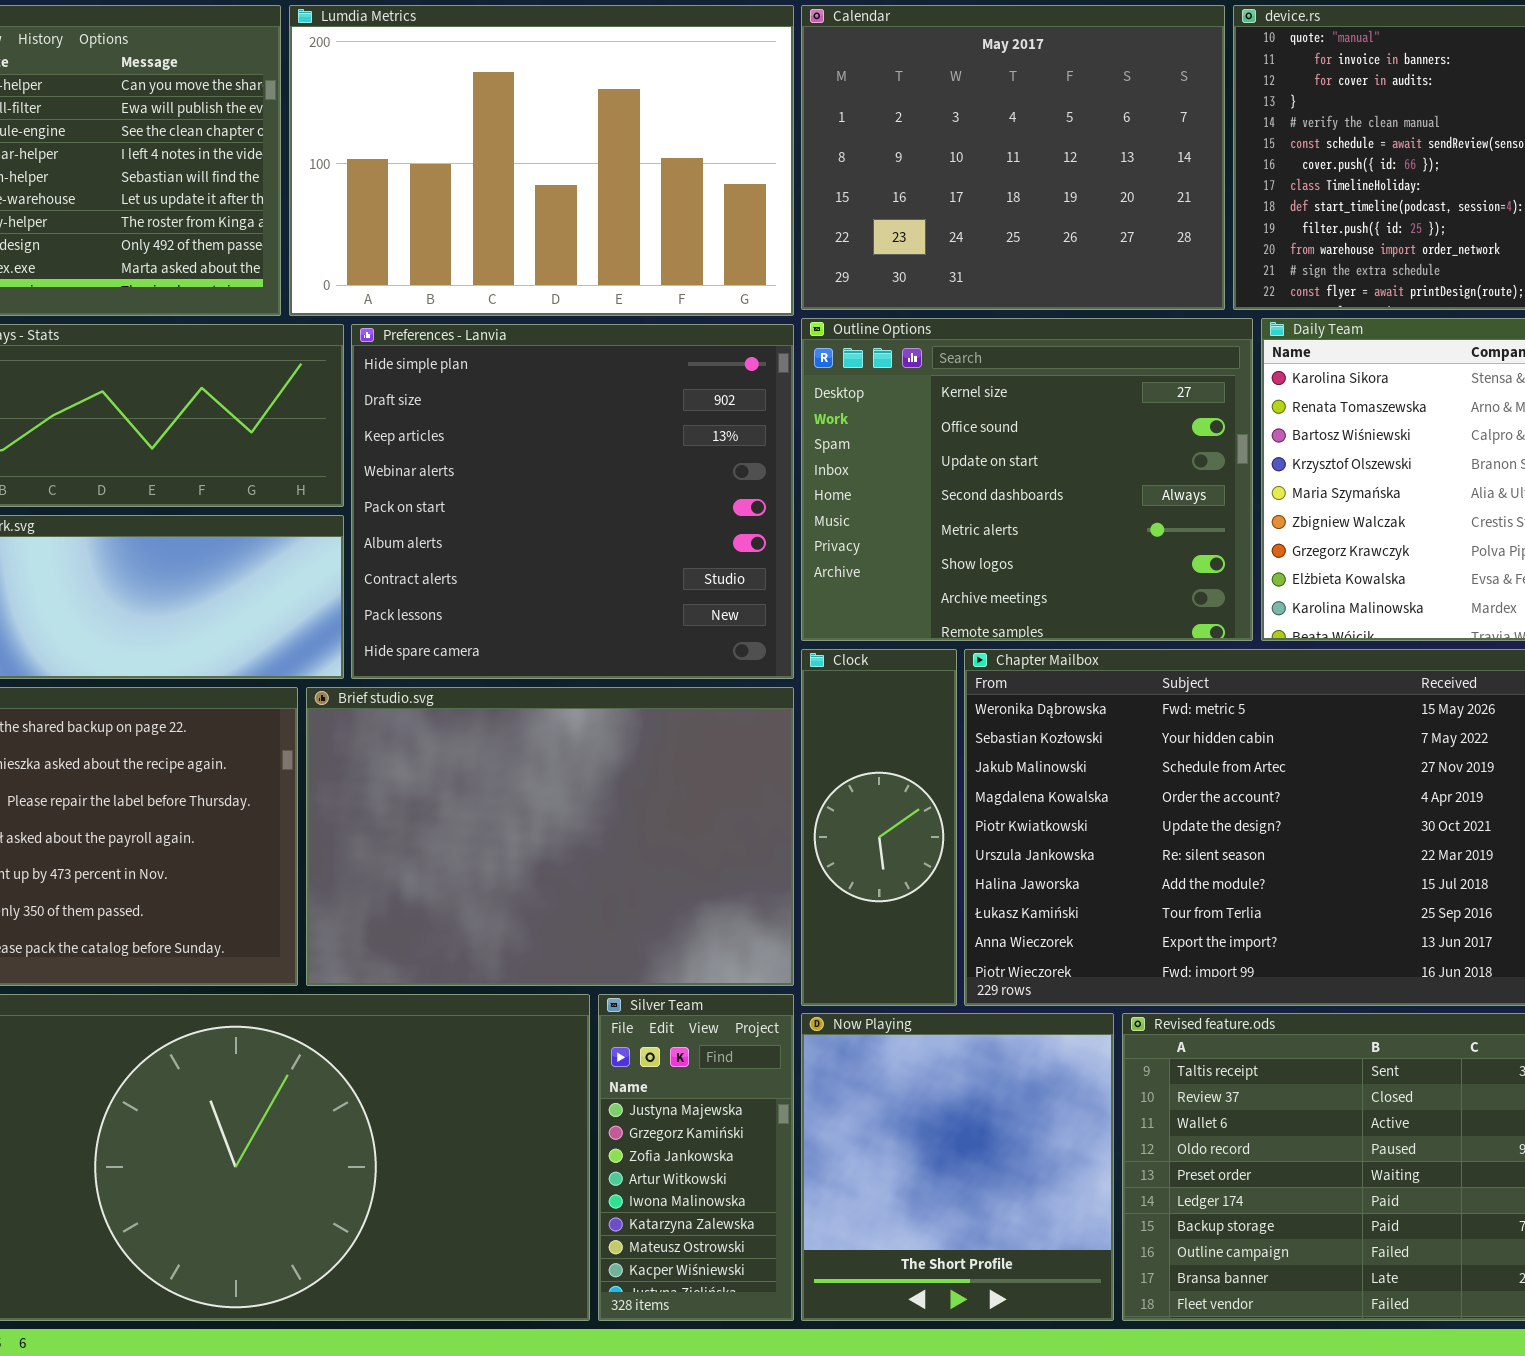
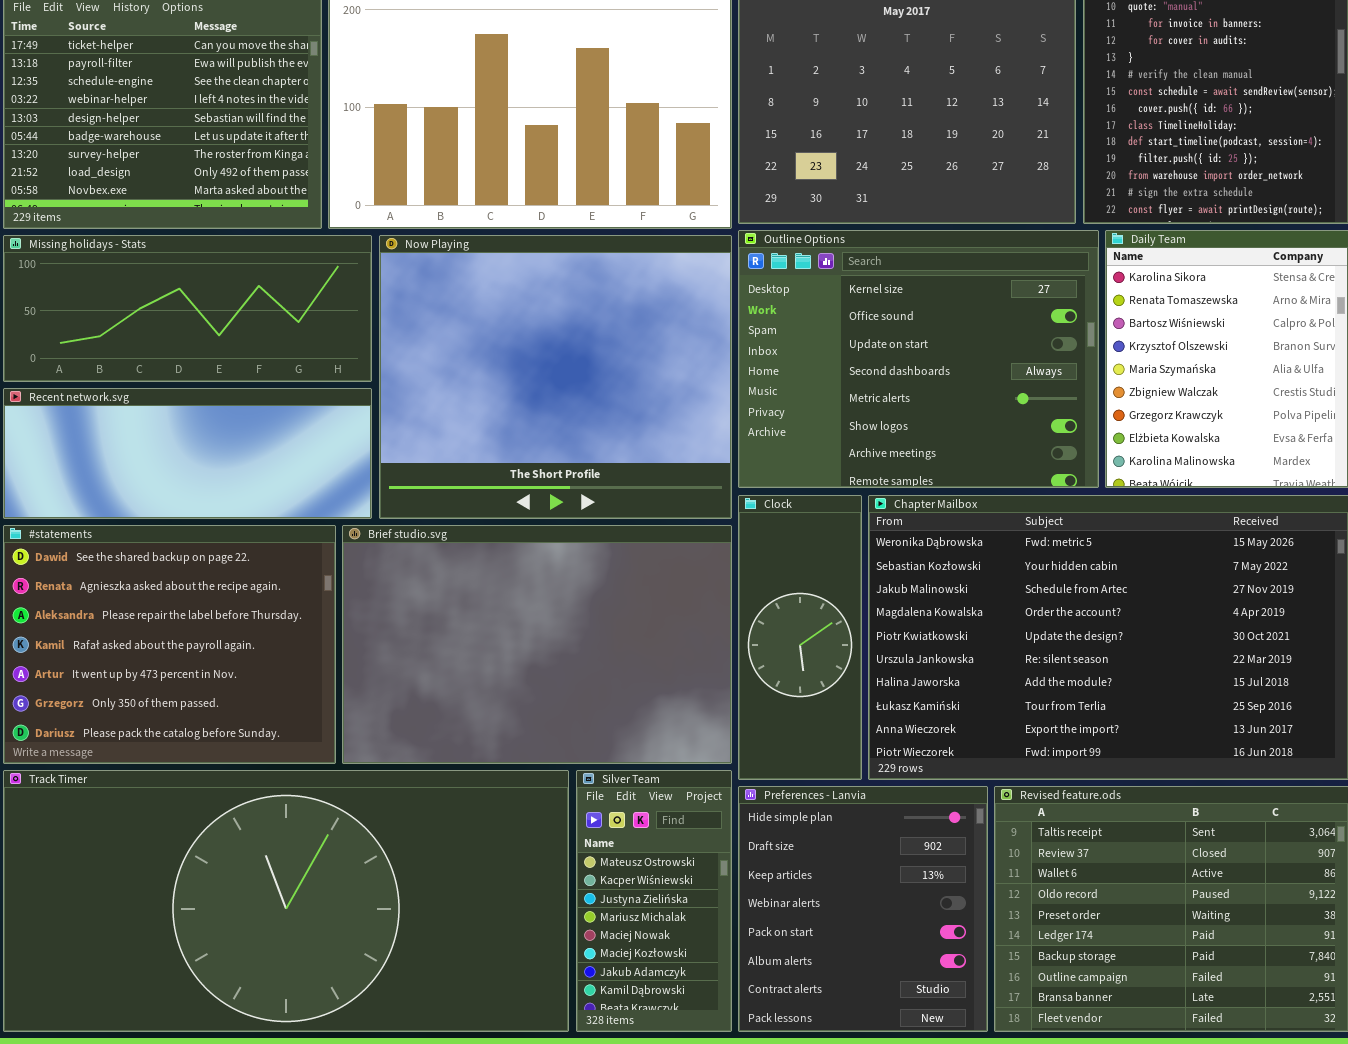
Preferences - Lanvia: [351,324,794,679] -> [738,786,988,1032], moved, resized
Silver Team: [598,994,794,1321] -> [576,770,732,1032], scrolled down 6 rows
Now Playing: [801,1013,1114,1321] -> [379,235,732,519], moved, resized

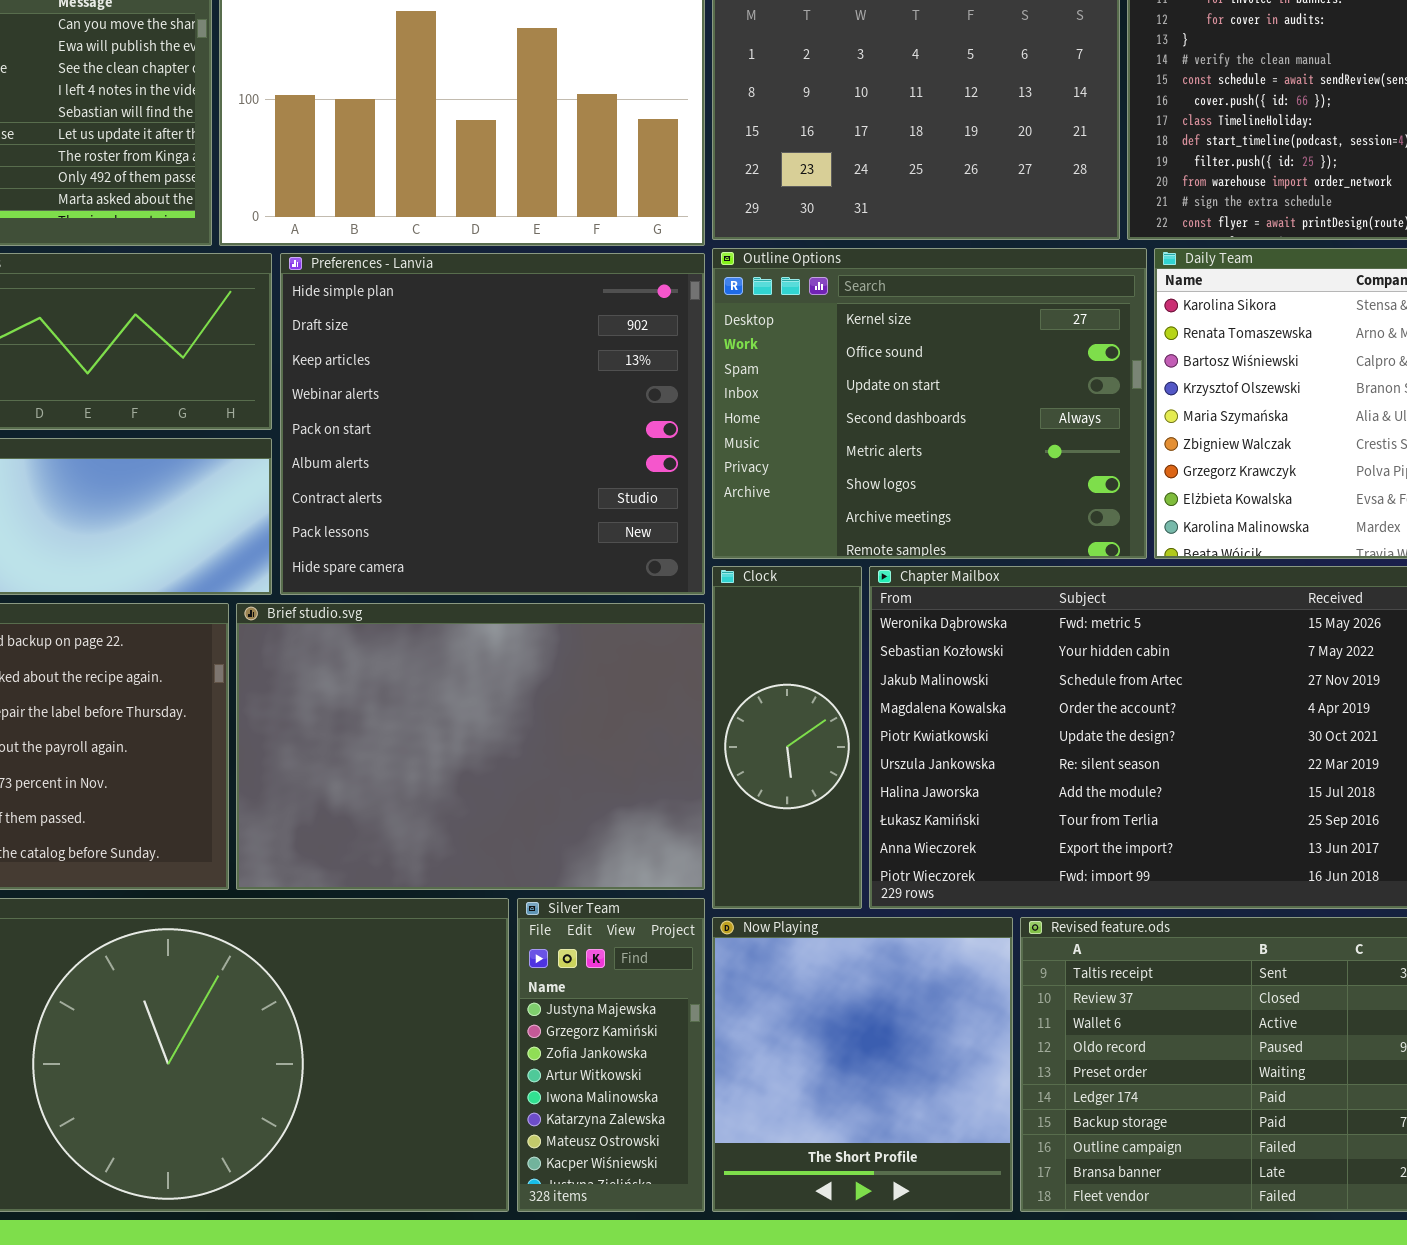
Now Playing: [379,235,732,519] -> [712,917,1013,1212], moved, resized
Silver Team: [576,770,732,1032] -> [517,898,705,1212], scrolled up 6 rows
Preferences - Lanvia: [738,786,988,1032] -> [280,253,705,595], moved, resized

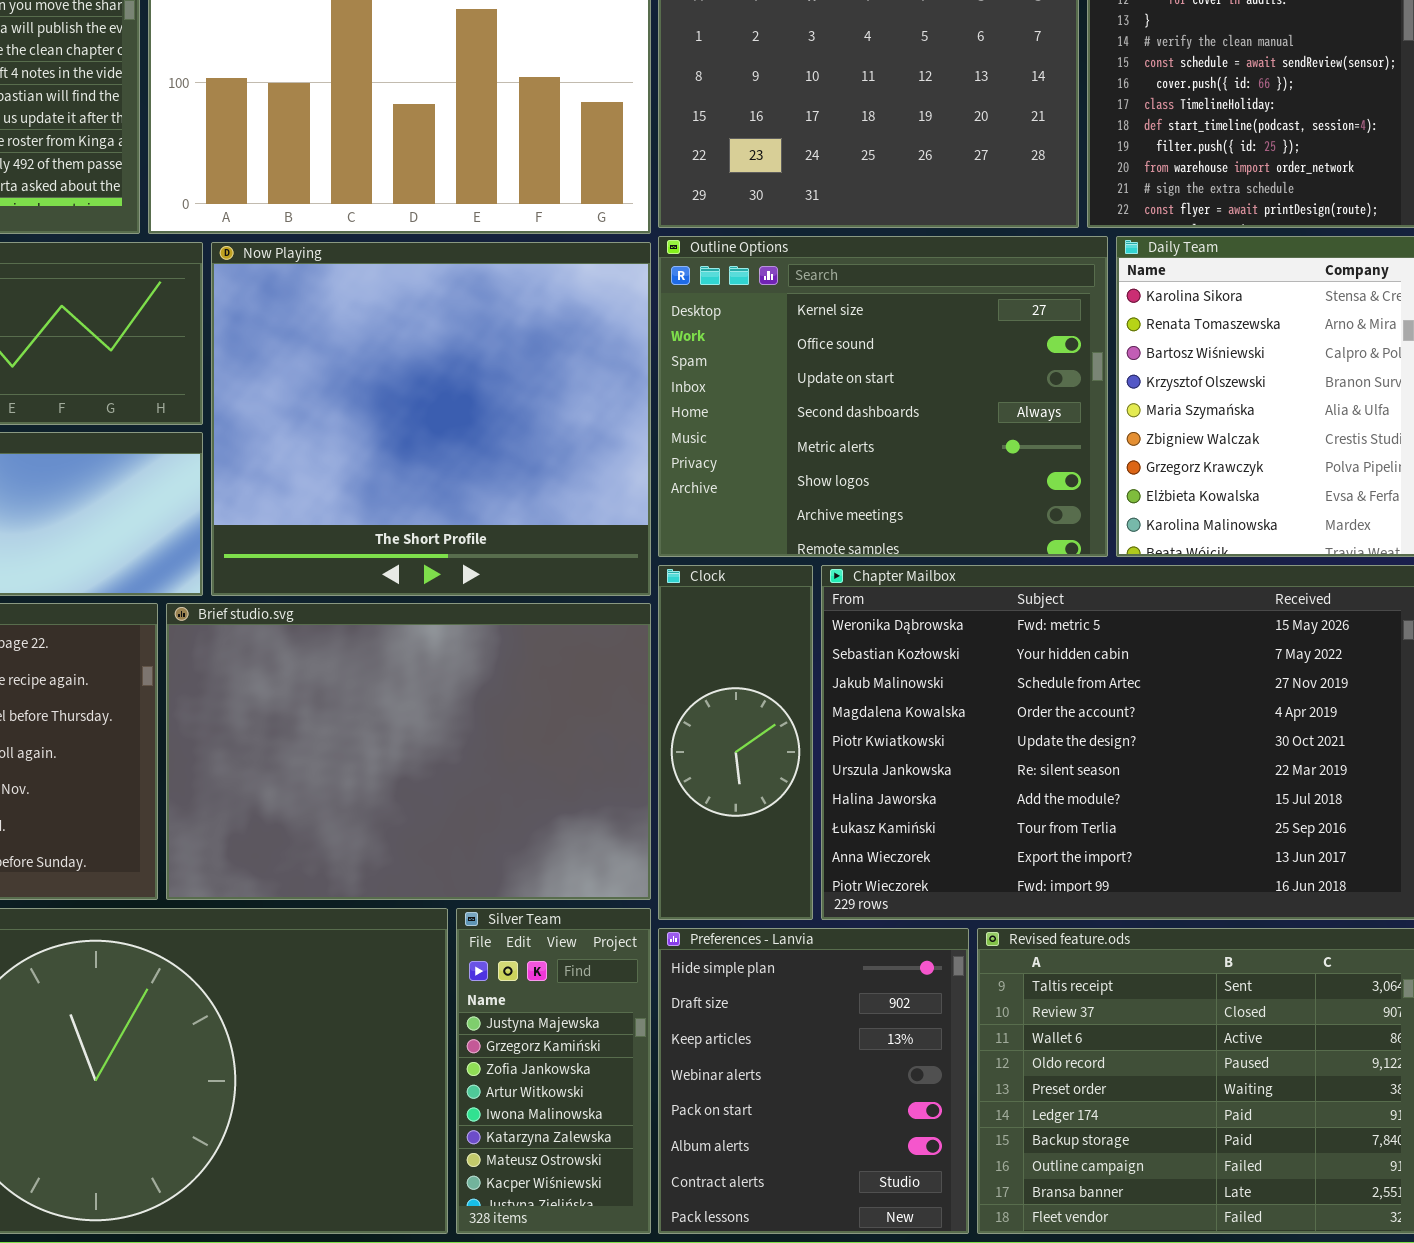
Preferences - Lanvia: [280,253,705,595] -> [658,928,969,1234], moved, resized
Now Playing: [712,917,1013,1212] -> [211,242,651,596], moved, resized

